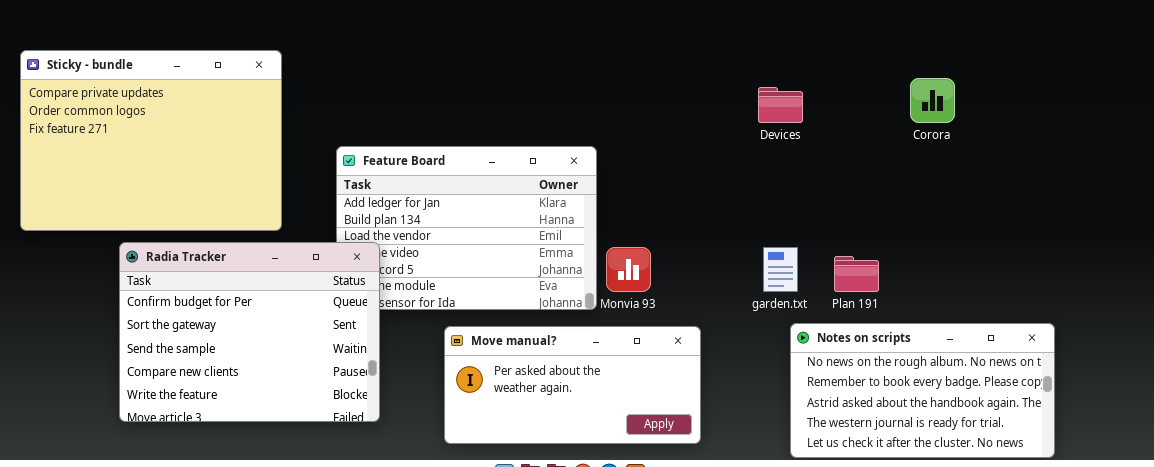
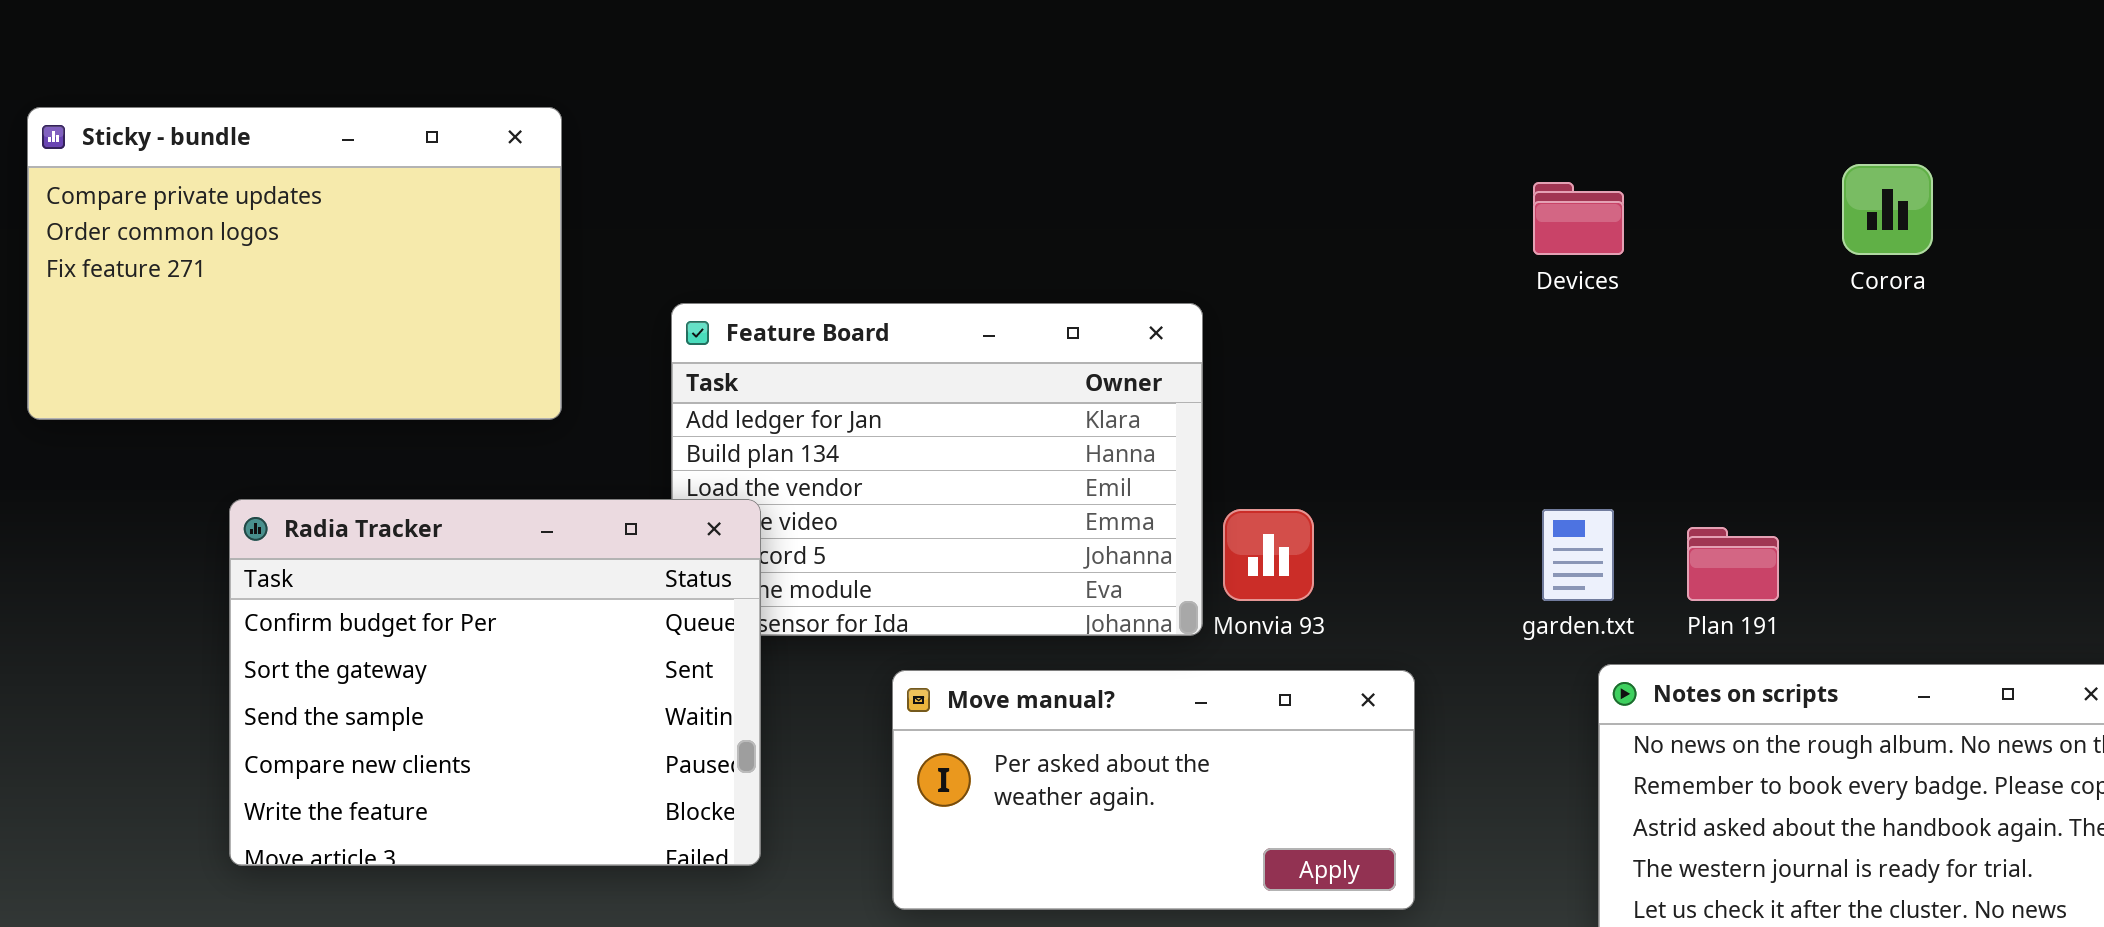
Sticky - bundle: [20,50,282,231] -> [27,107,562,420], resized

